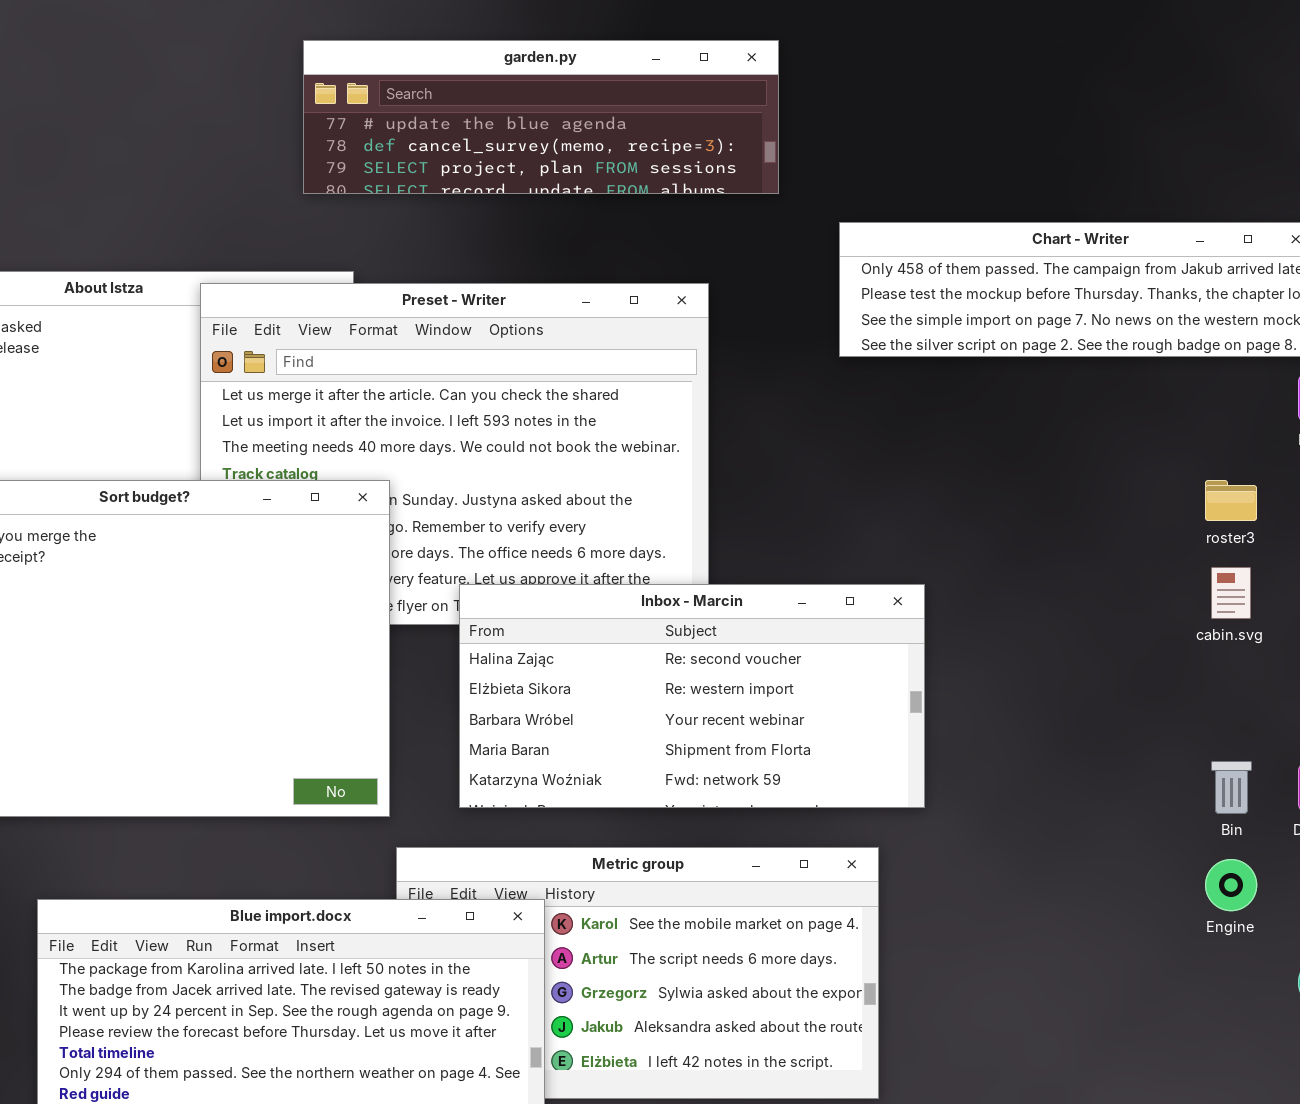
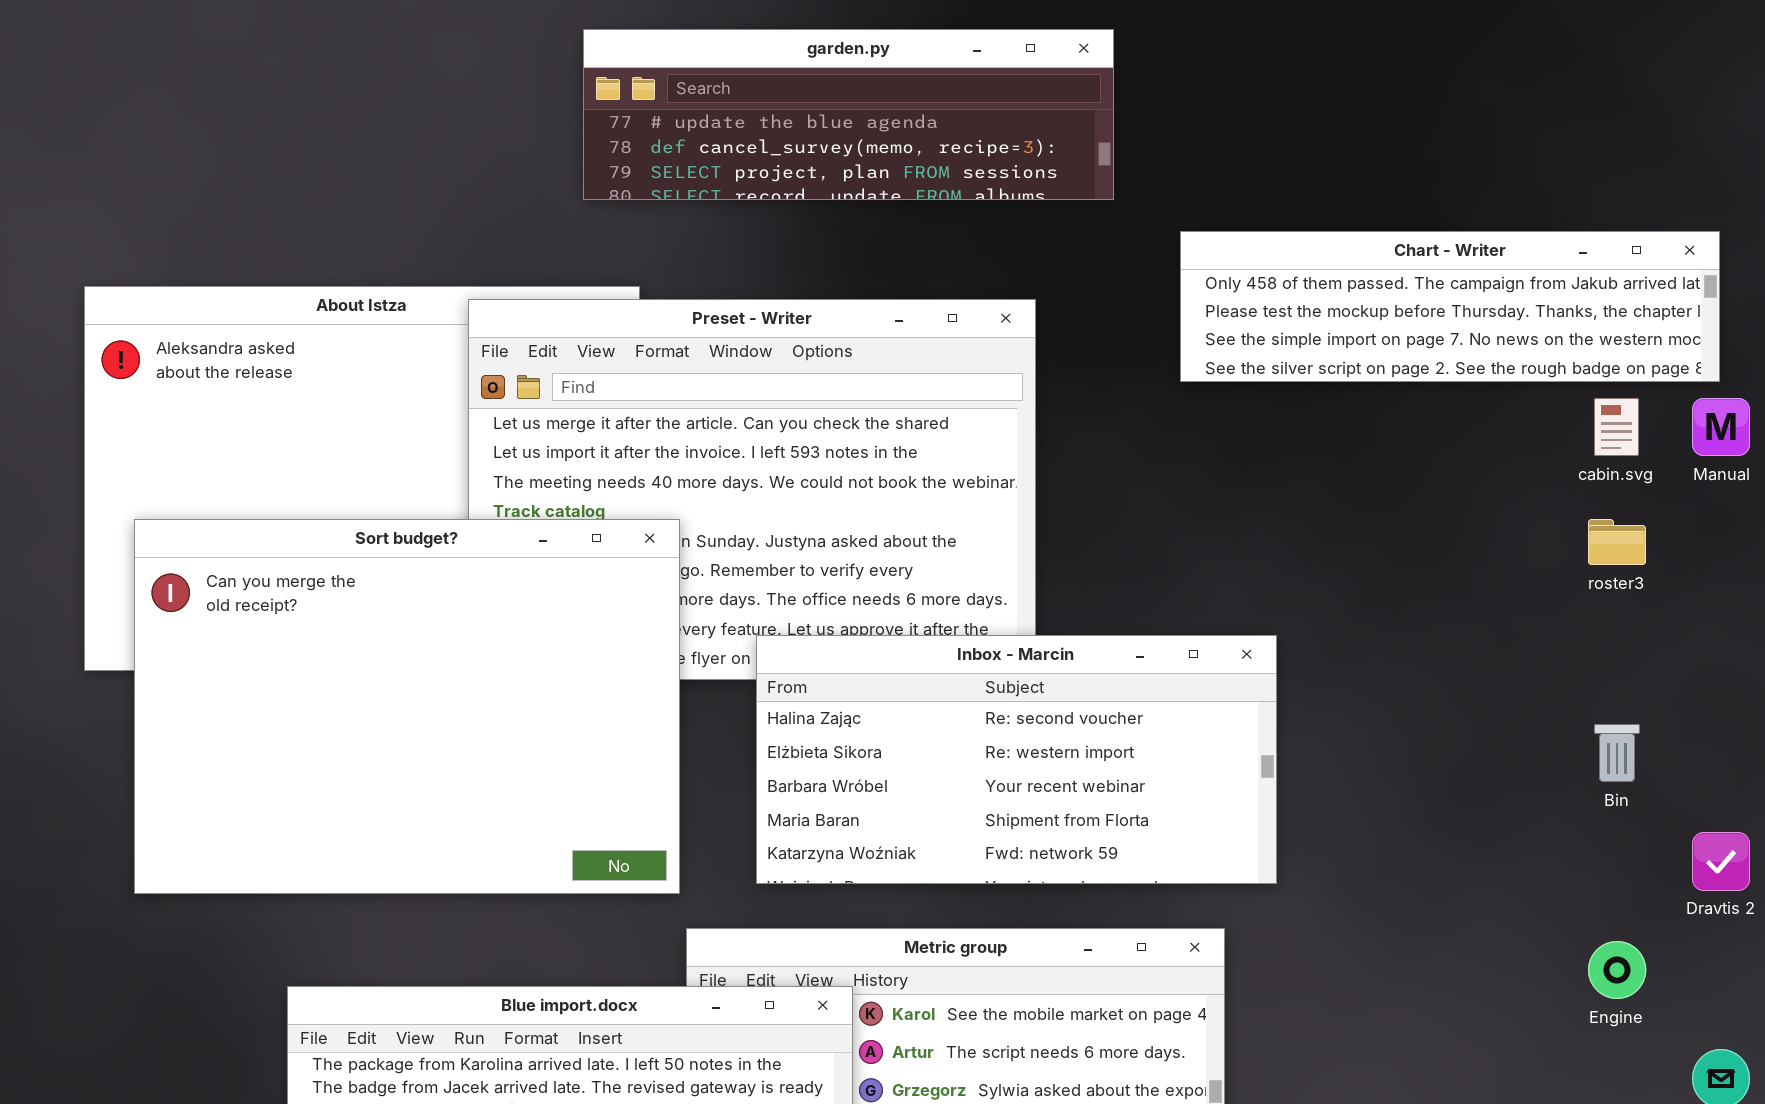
cabin.svg: [1211,567,1251,619] -> [1594,398,1639,456], moved
Bin: [1211,761,1252,814] -> [1594,724,1640,782], moved

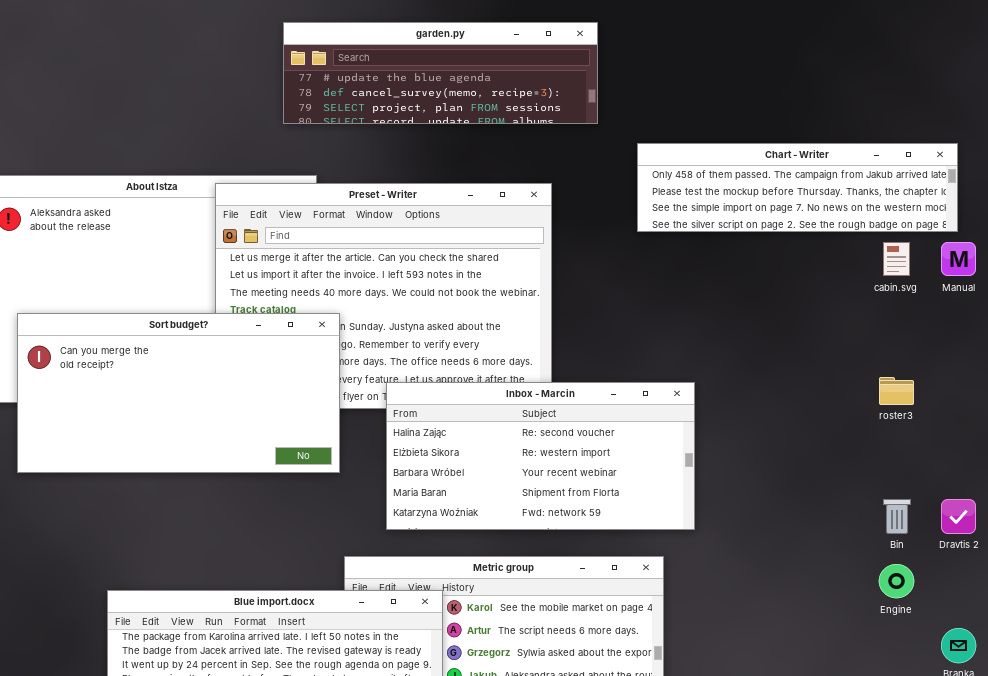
Sort budget?: [134,519,680,894] -> [17,313,340,473], resized
roster3: [1588,519,1646,565] -> [879,377,914,405], moved
Bin: [1594,724,1640,782] -> [883,499,911,534], moved

